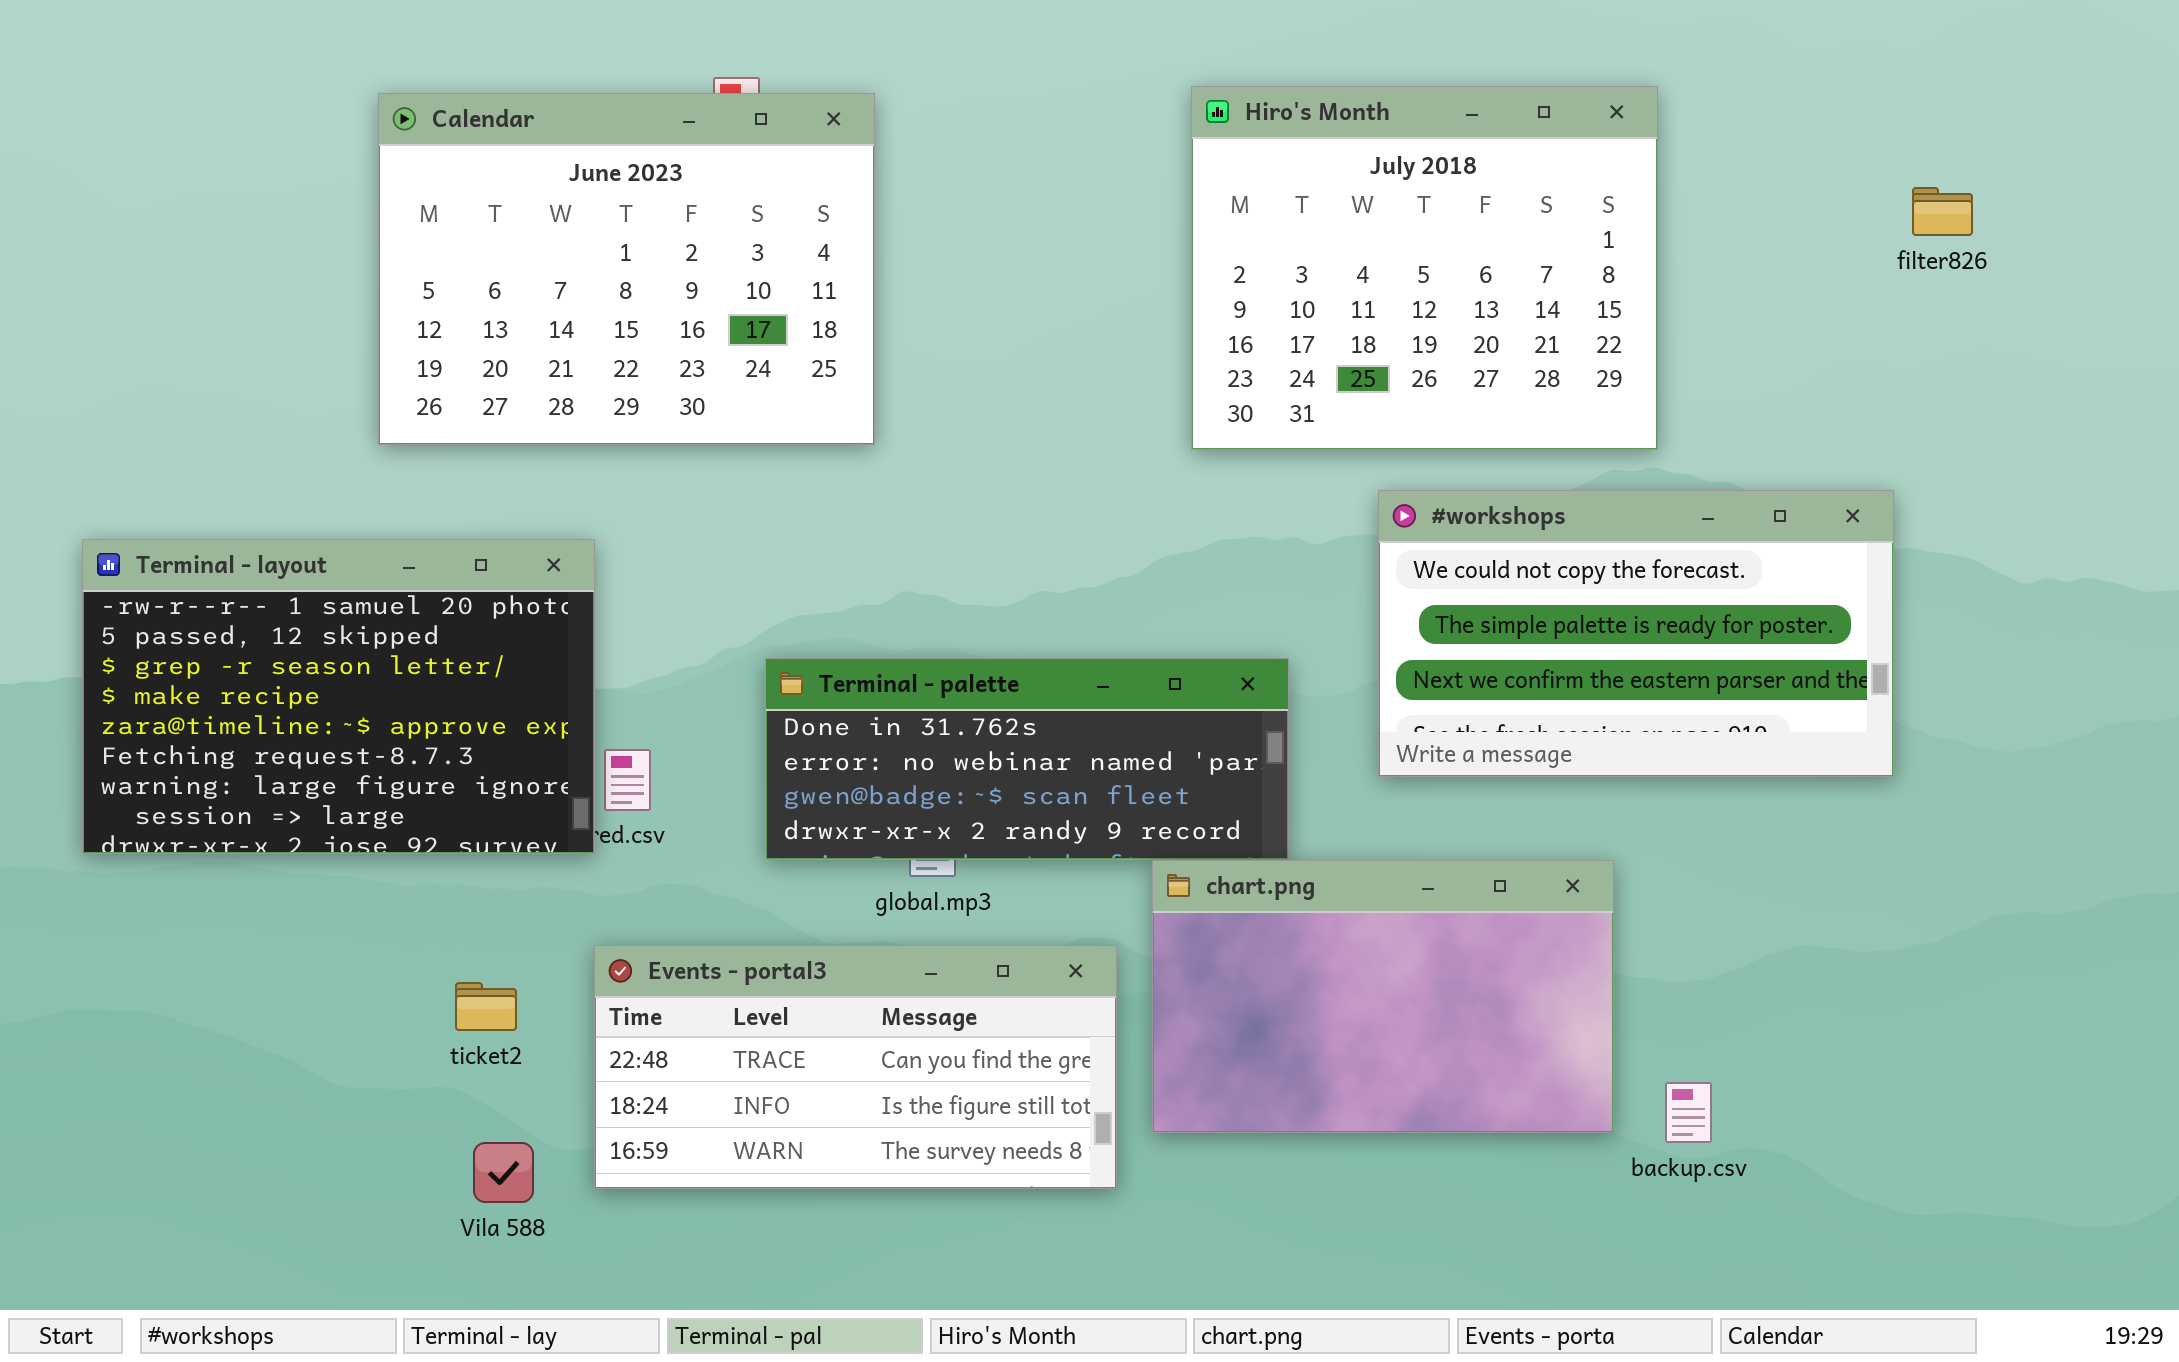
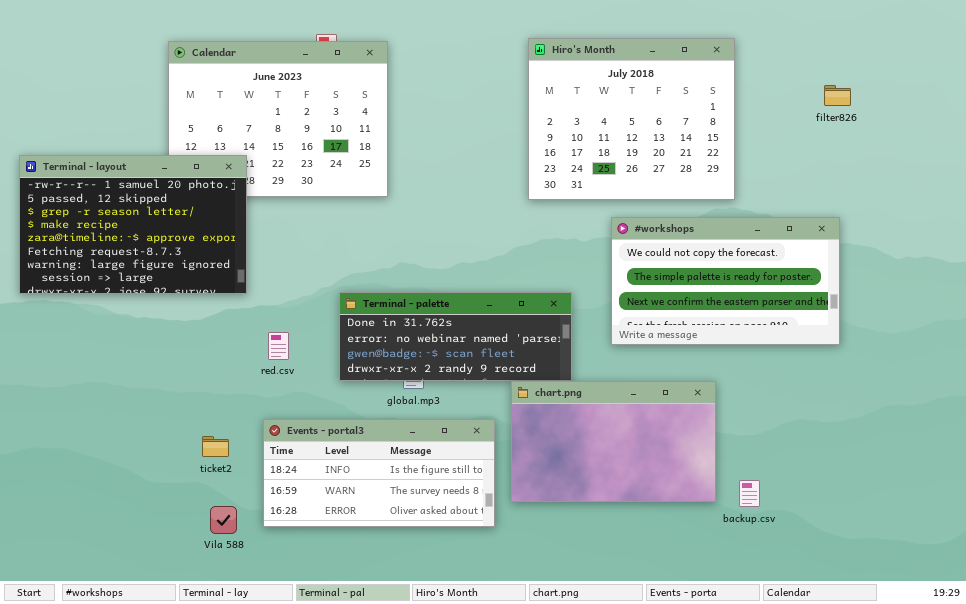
filter826: [1912,187,1973,236] -> [824,85,851,106], moved
Terminal - layout: [82,539,595,854] -> [19,155,247,294], moved
Events - portal3: [594,945,1117,1189] -> [263,419,495,527], scrolled down 1 row

